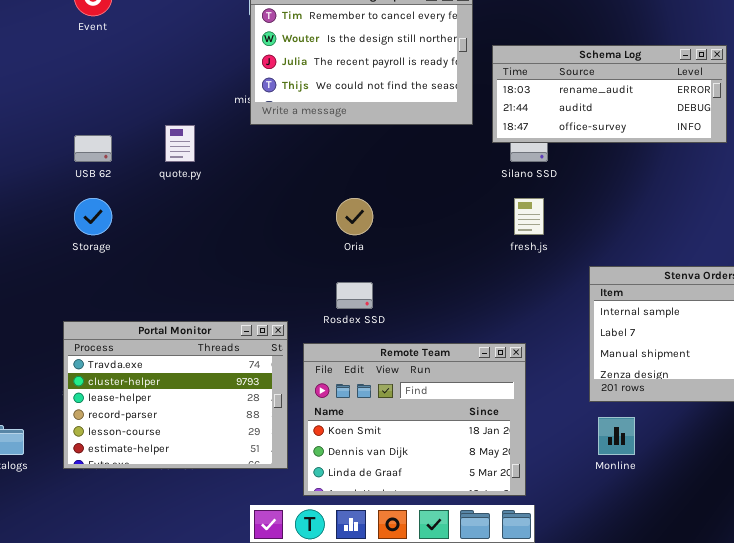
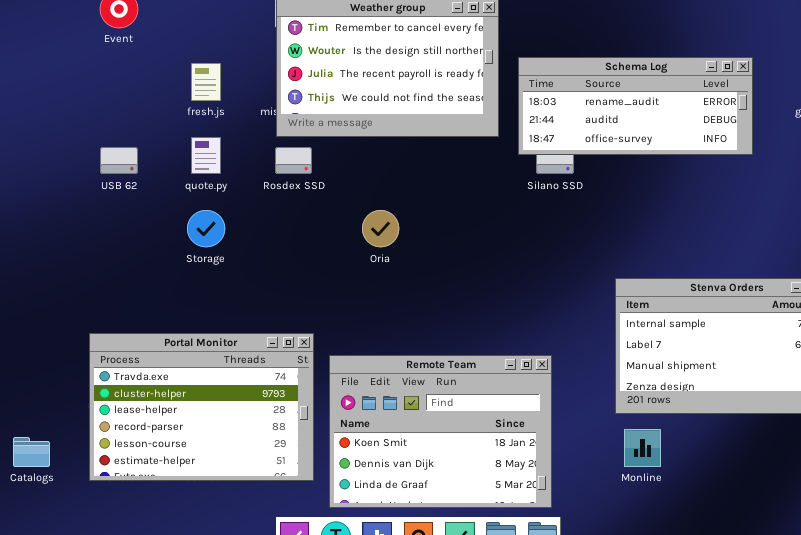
Storage: [74,198,112,235] -> [187,210,225,247], moved
fresh.js: [514,198,544,235] -> [191,63,221,101], moved
Rosdex SSD: [336,282,373,309] -> [275,147,312,174], moved

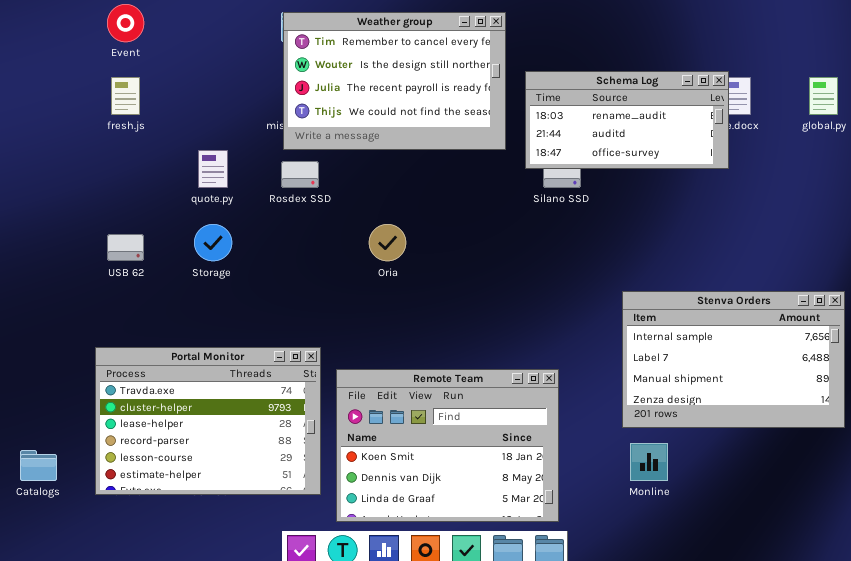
Schema Log: [518,57,753,155] -> [525,71,729,169], resized
fresh.js: [191,63,221,101] -> [111,77,140,115], moved
USB 62: [100,147,138,174] -> [107,234,144,261], moved

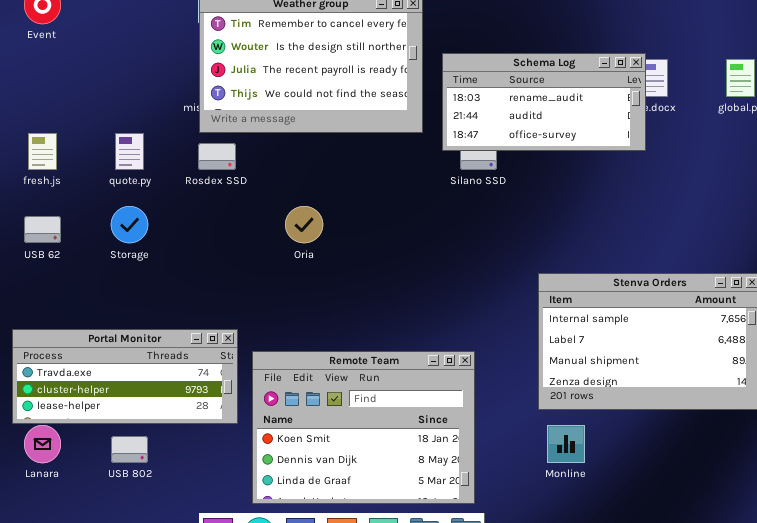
fresh.js: [111,77,140,115] -> [28,133,57,170], moved
Portal Monitor: [95,347,321,495] -> [12,329,238,424], resized

